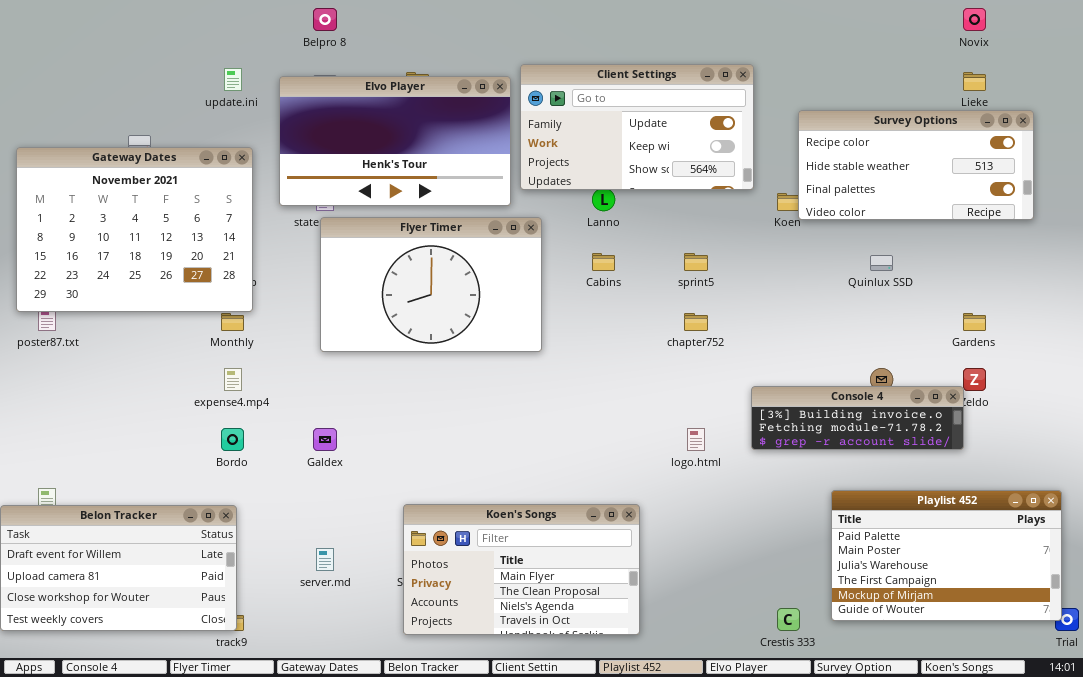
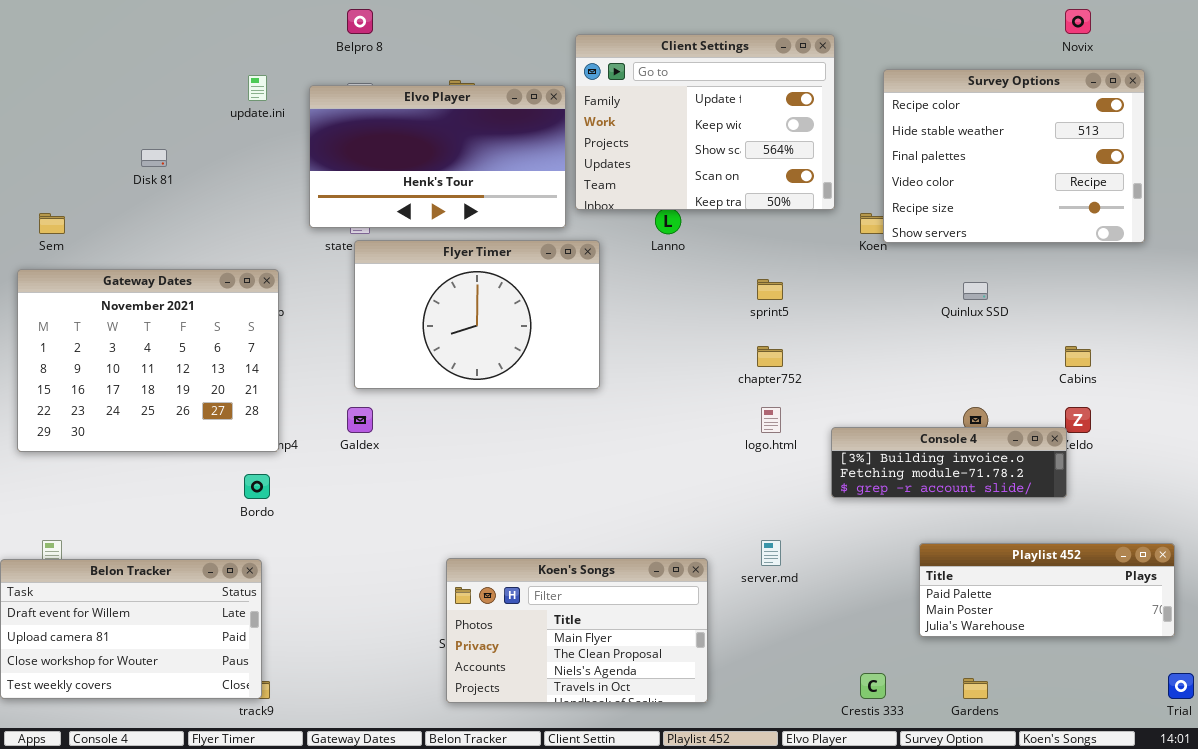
Client Settings: [520,64,754,190] -> [575,34,835,210], resized
Survey Options: [798,110,1034,220] -> [883,69,1145,243], resized
Gateway Dates: [16,147,253,312] -> [17,269,279,452], moved
Cabins: [592,253,615,271] -> [1065,346,1091,367], moved
Gardens: [963,313,986,331] -> [963,678,988,699], moved
Galdex: [313,428,337,451] -> [347,407,373,433], moved
logo.html: [687,428,705,451] -> [761,407,781,433], moved
Playlist 452: [831,490,1062,621] -> [919,543,1175,637], resized
server.md: [316,548,334,571] -> [761,540,781,566], moved

